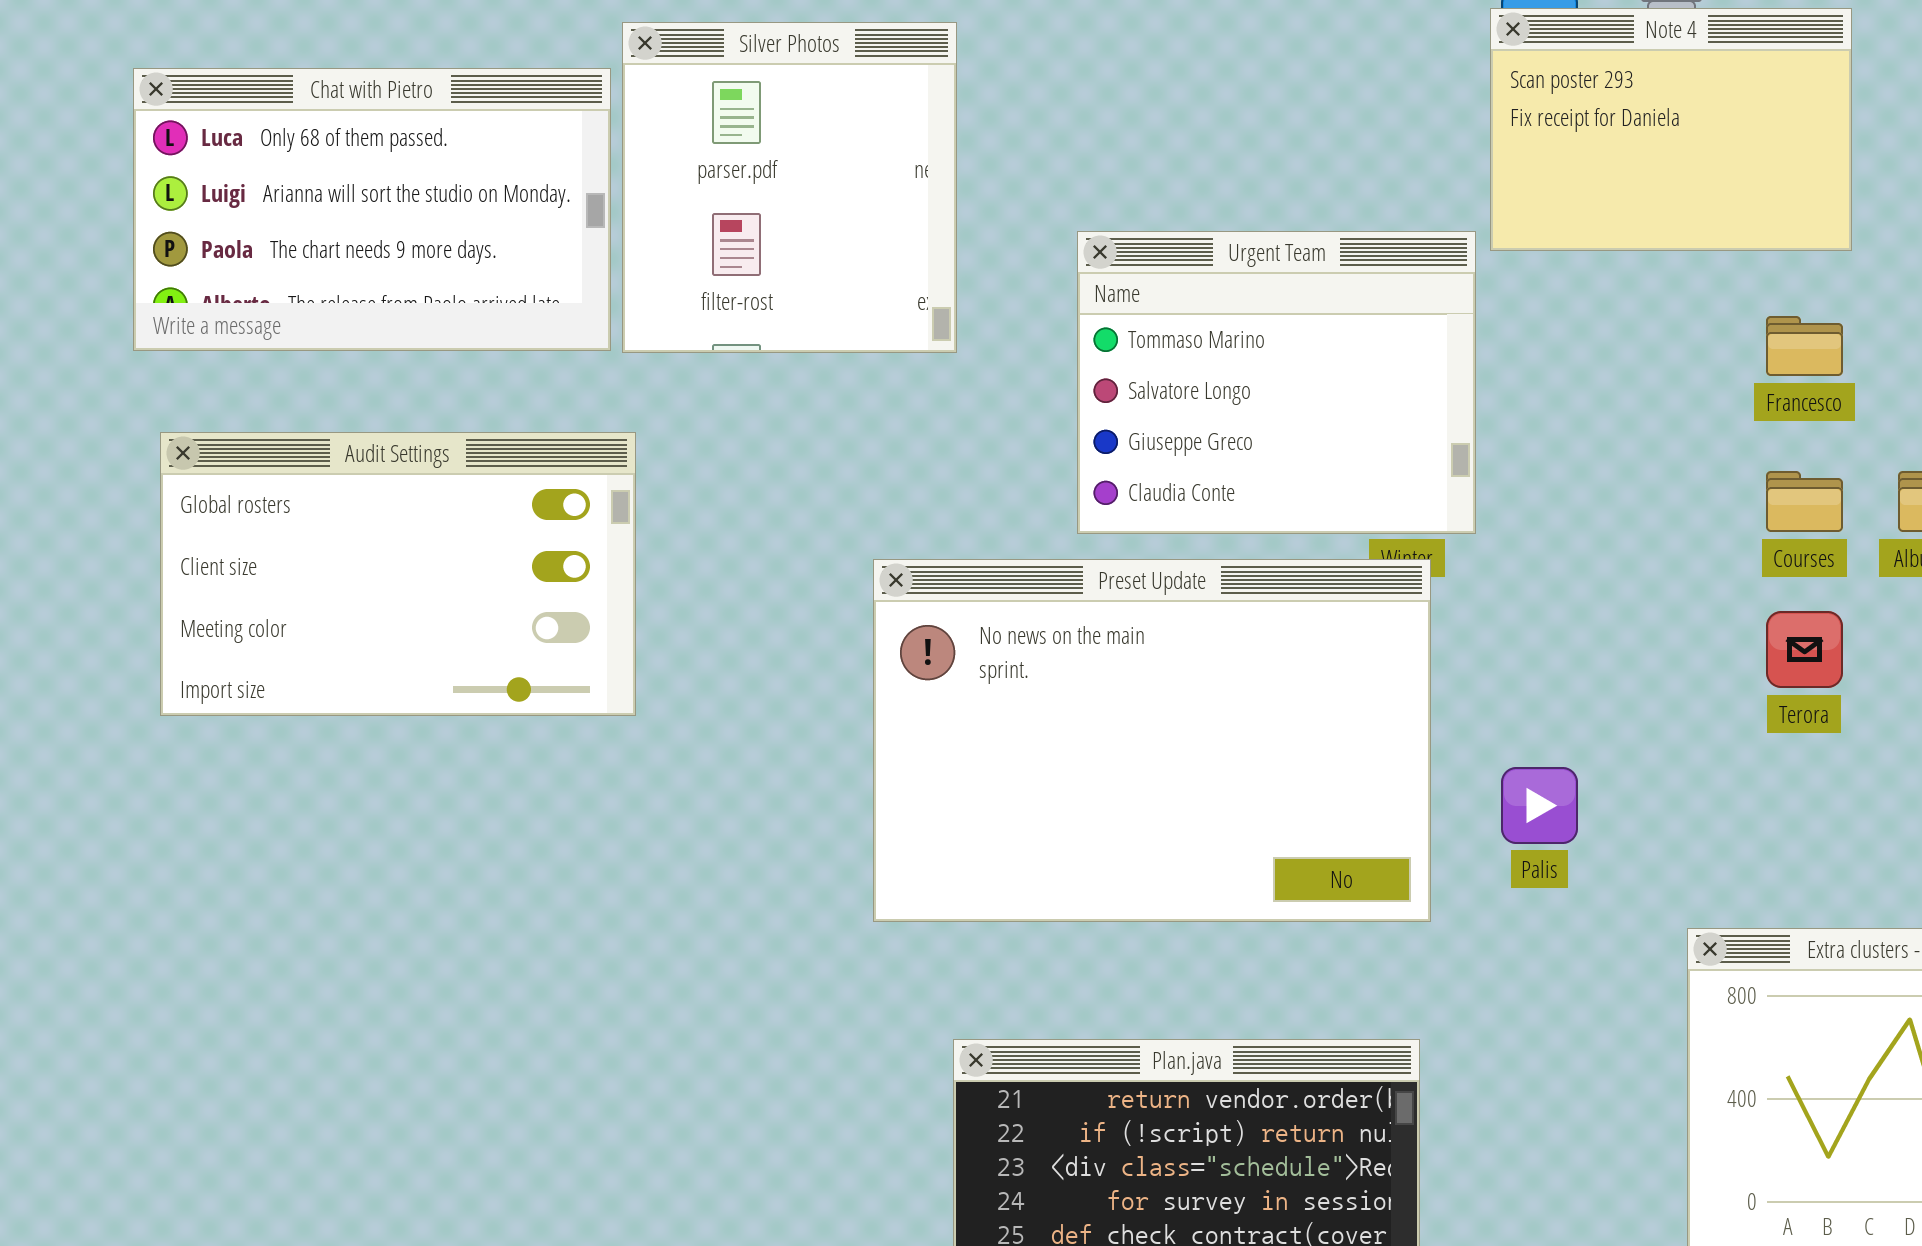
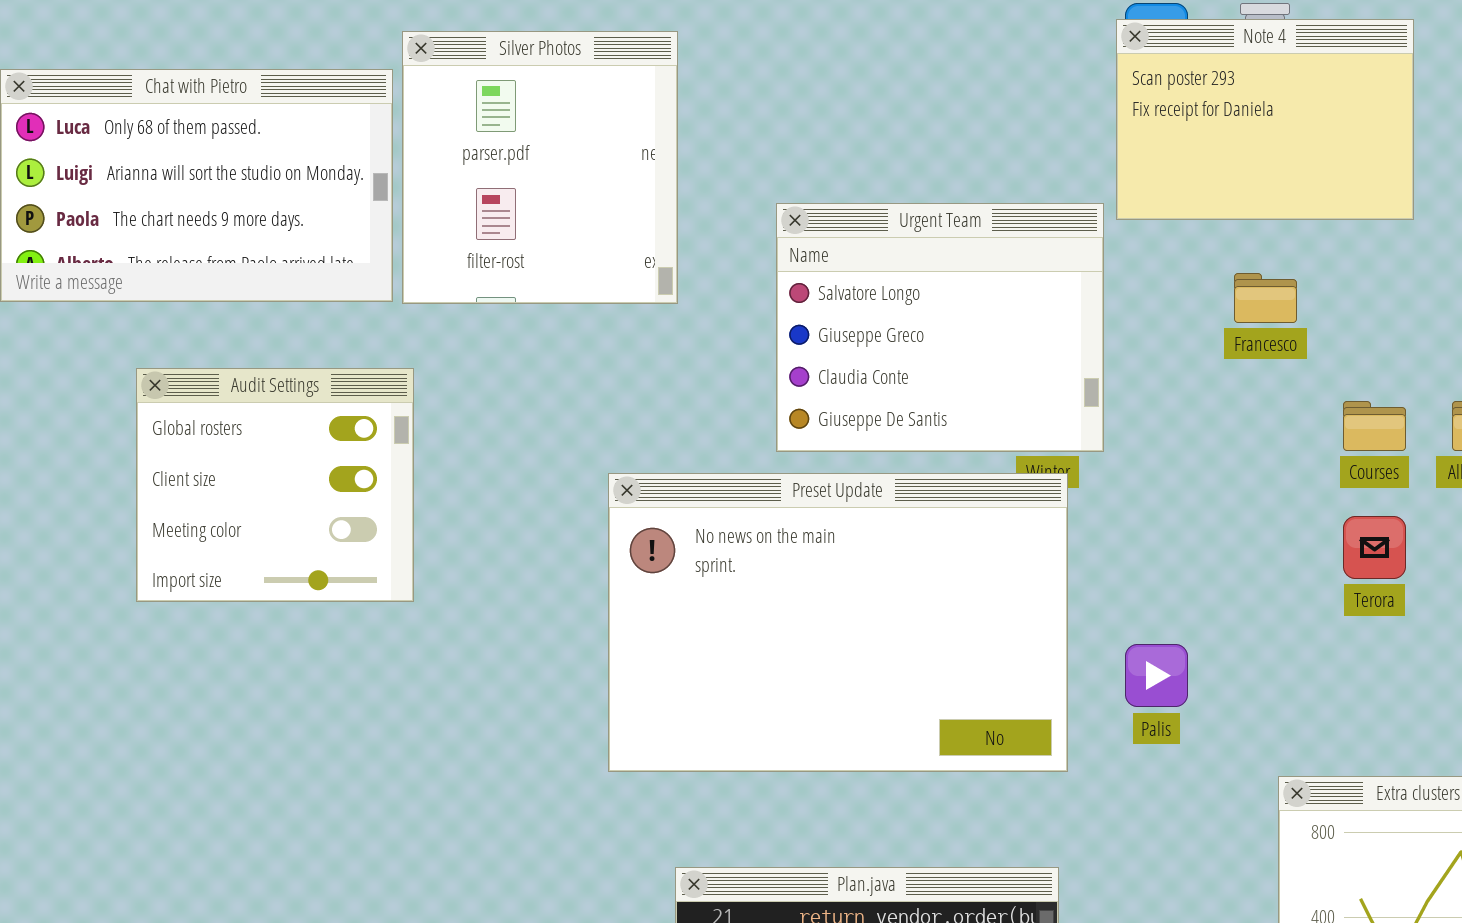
Urgent Team: [1077,231,1476,534] -> [776,203,1104,452], scrolled down 1 row
Francesco: [1766,316,1843,376] -> [1234,273,1297,323], moved
Audit Settings: [160,432,636,716] -> [136,368,414,602], resized

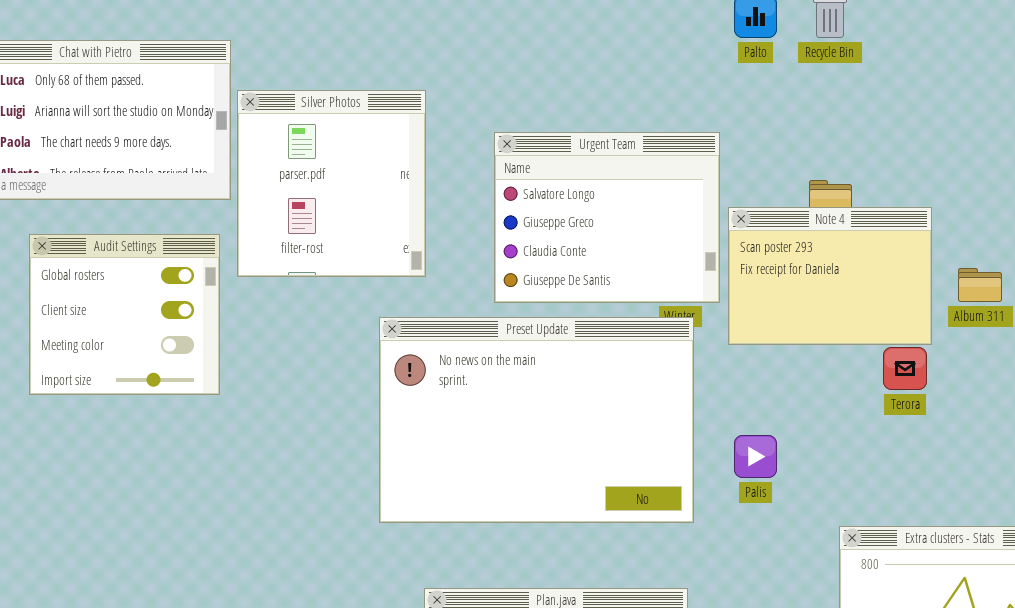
Note 4: [1116,19,1414,220] -> [728,207,932,345], moved
Silver Photos: [402,31,678,304] -> [237,90,426,277], moved
Audit Settings: [136,368,414,602] -> [29,234,220,395], moved

